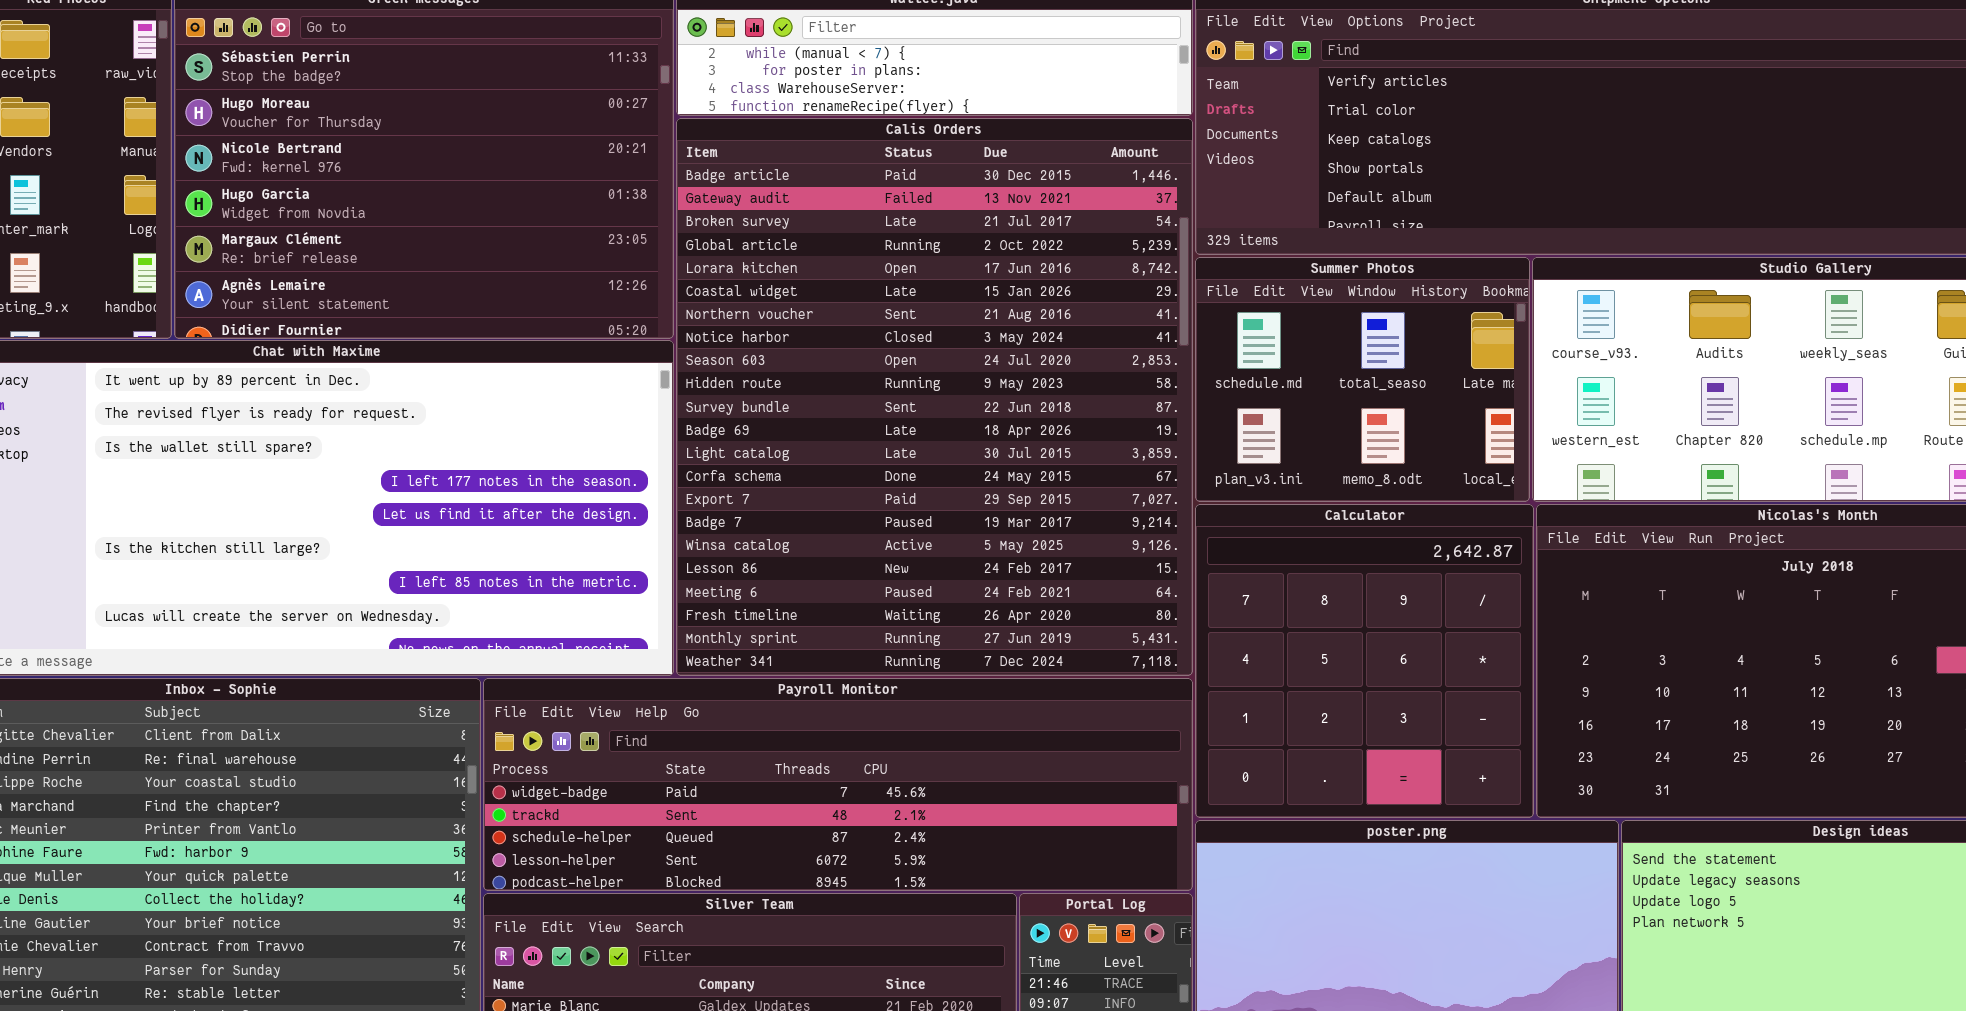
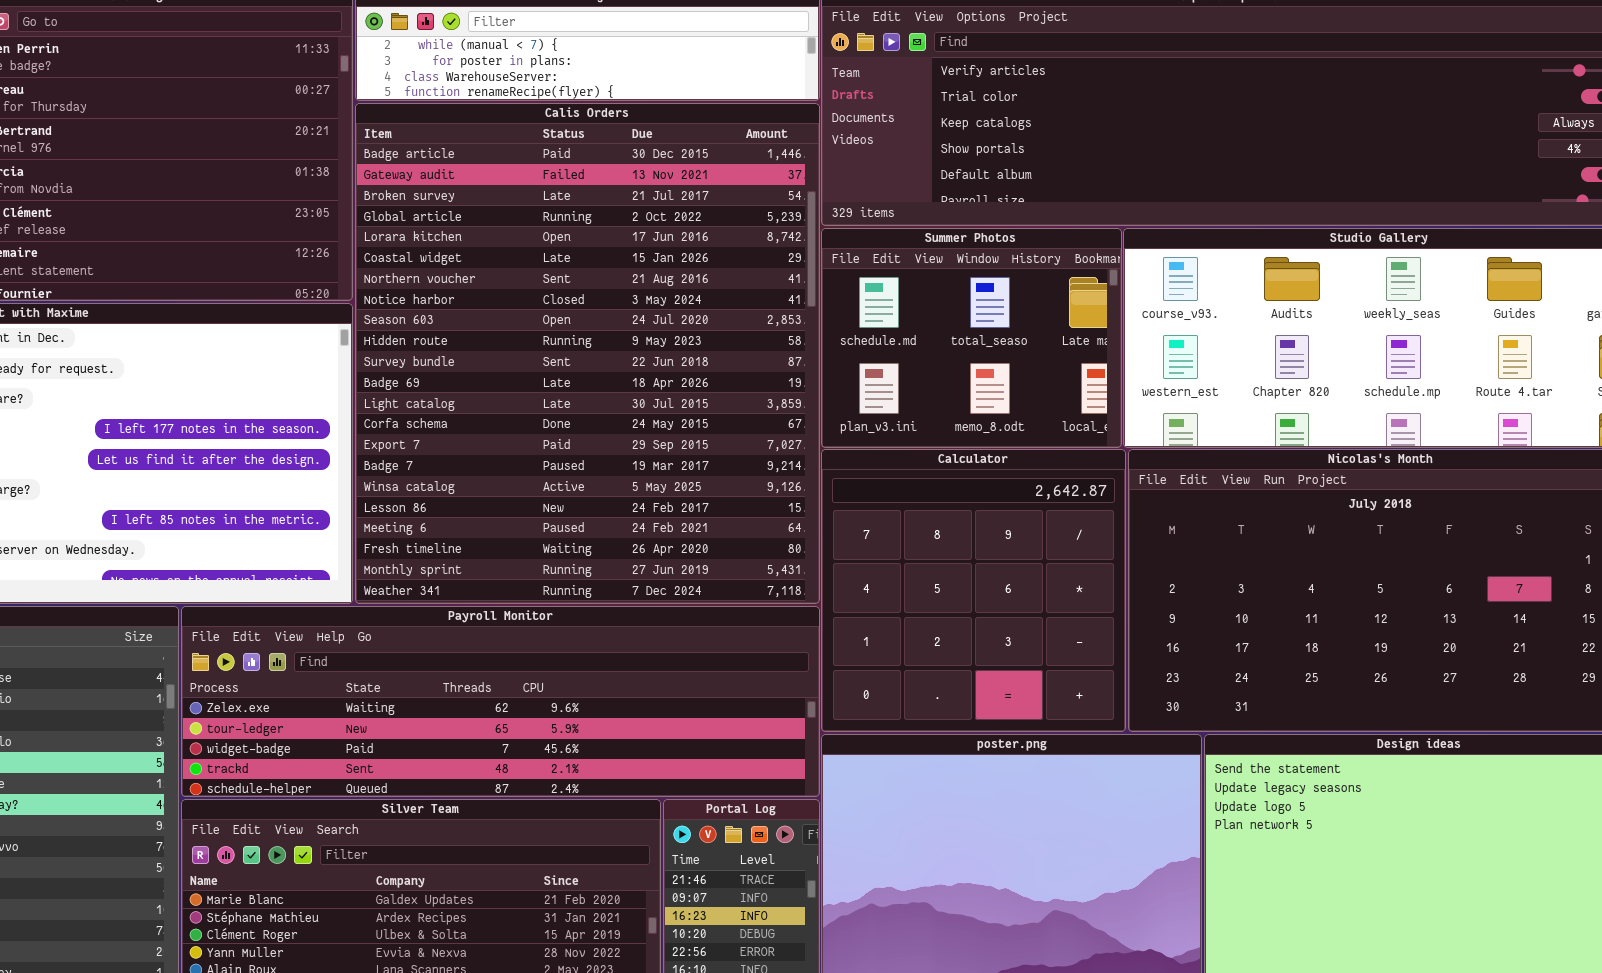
Payroll Monitor: [483,678,1193,891] -> [181,606,820,797], scrolled up 2 rows

